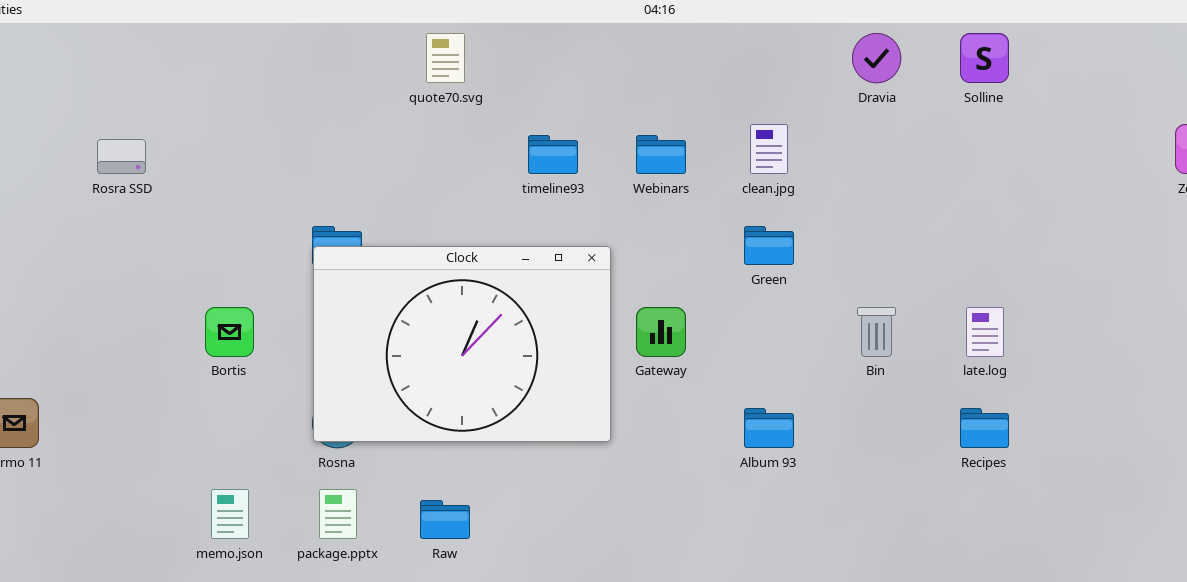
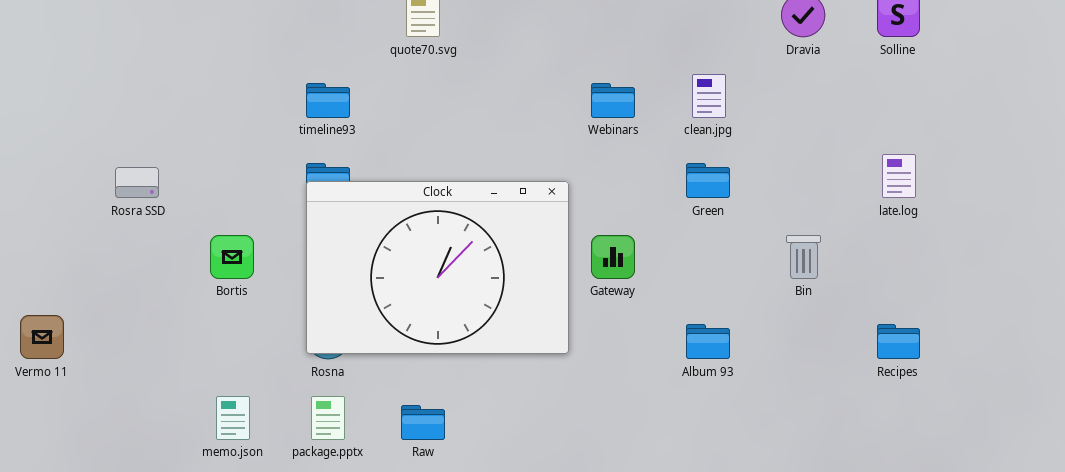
timeline93: [528,135,578,174] -> [306,83,350,118], moved
Rosra SSD: [97,139,146,174] -> [115,167,159,198], moved
late.log: [966,307,1004,357] -> [882,154,916,198], moved

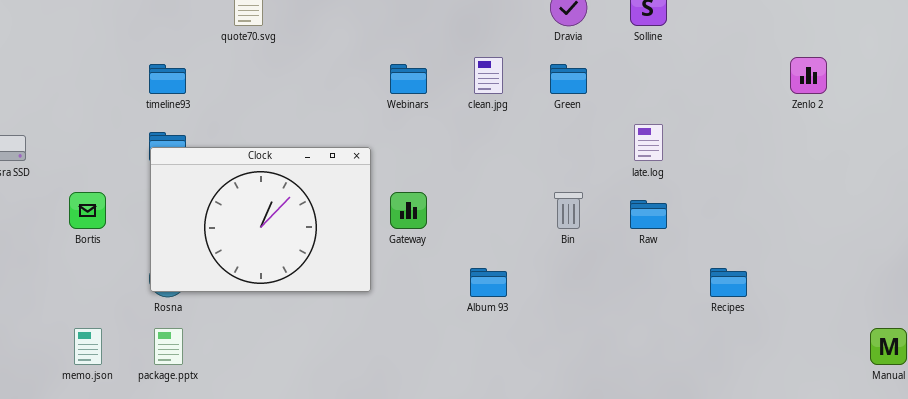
Green: [686,163,730,198] -> [550,64,587,94], moved
Recipes: [877,324,920,359] -> [710,268,747,297], moved
Raw: [401,405,445,440] -> [630,200,667,229], moved

